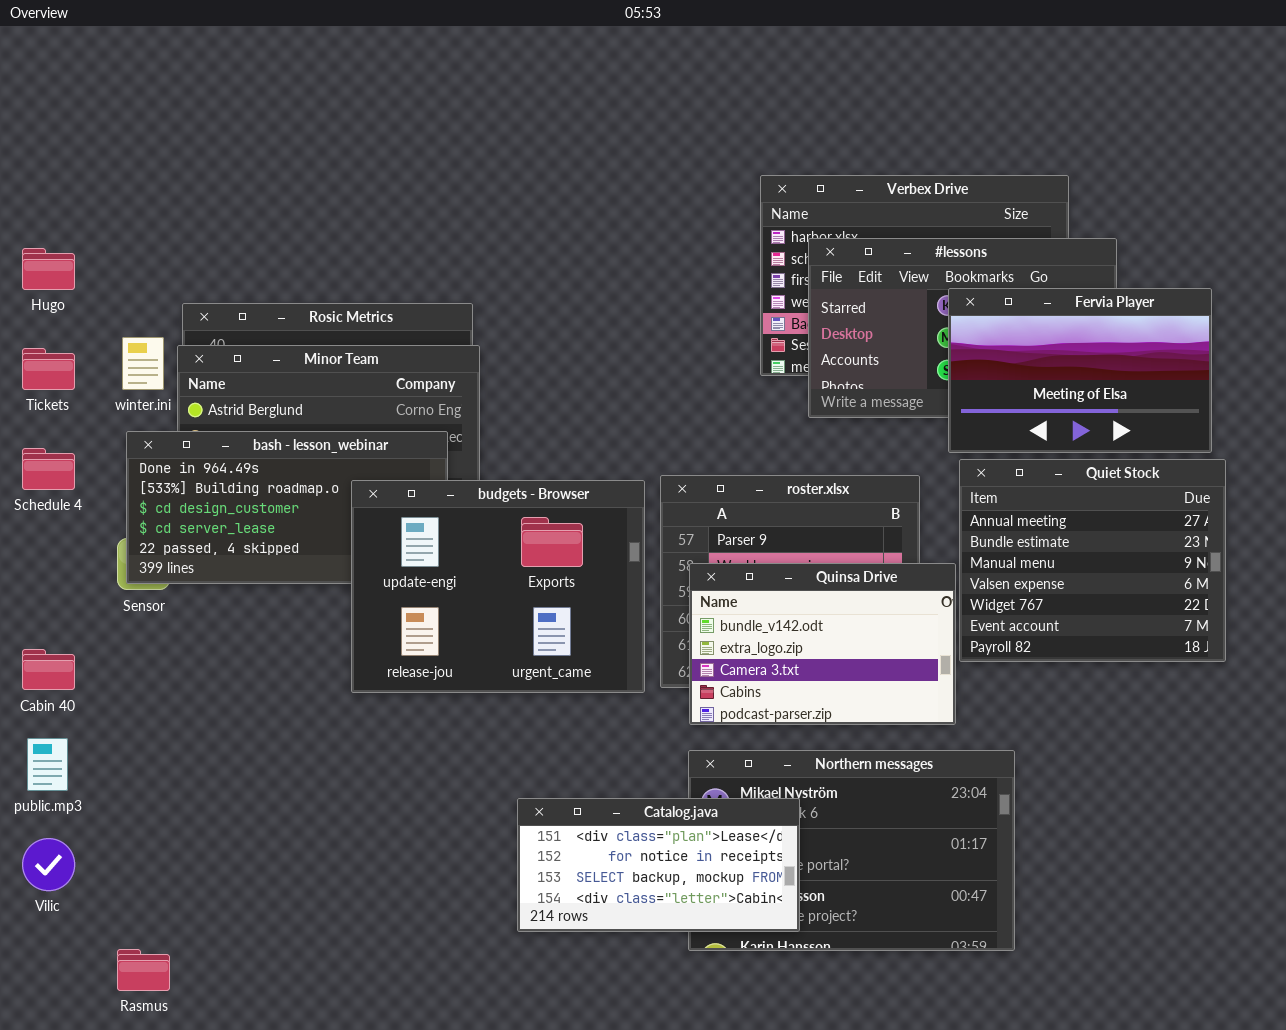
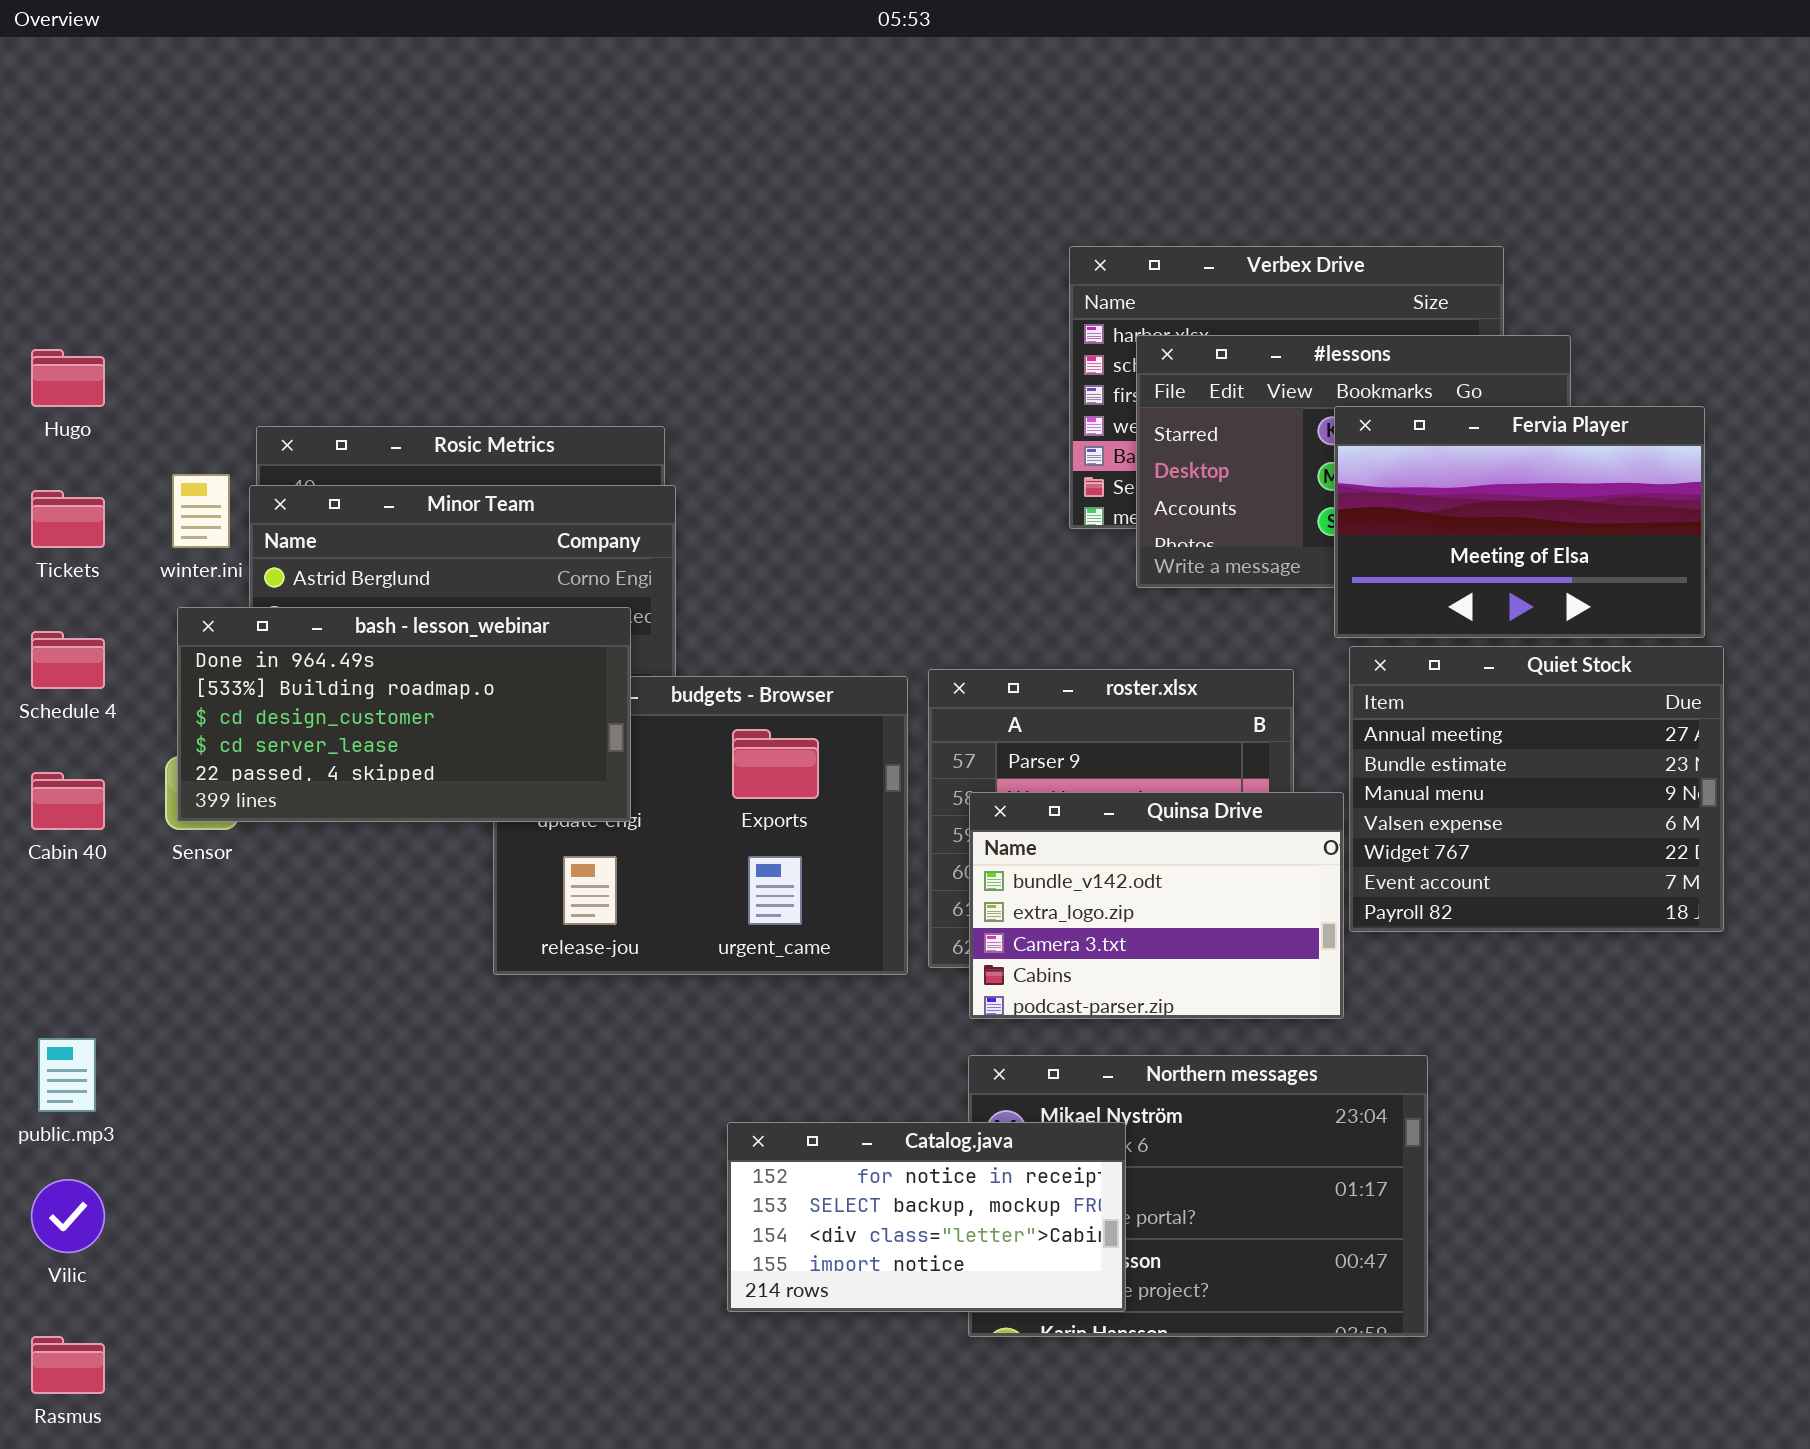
bash - lesson_webinar: [126,431,448,584] -> [177,607,631,822], raised
Cabin 40: [22,649,75,690] -> [31,772,105,830], moved
Catalog.java: [517,798,800,932] -> [727,1122,1126,1312], scrolled down 1 row
Rasmus: [117,949,170,991] -> [31,1336,105,1394], moved

